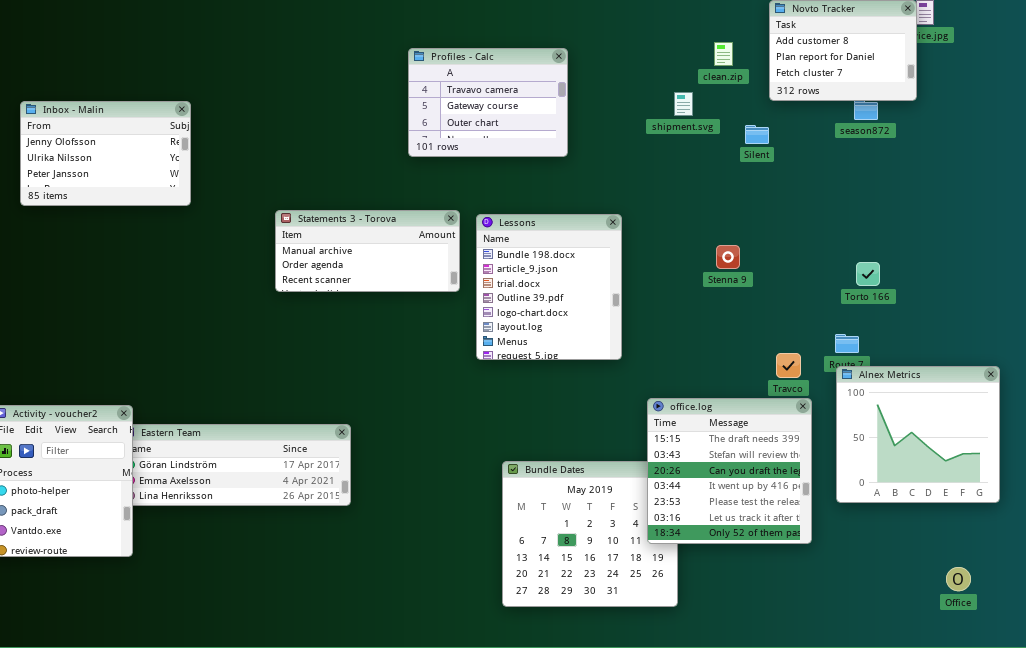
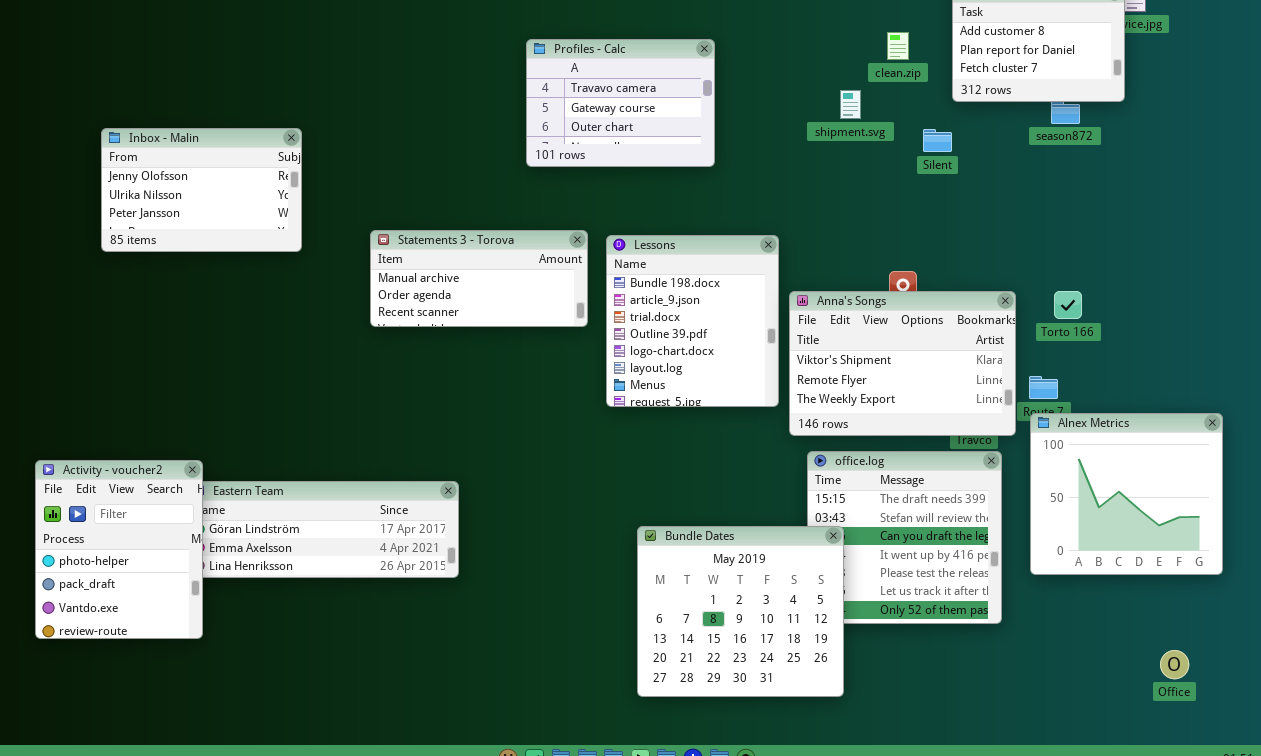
Inbox - Malin: [20,101,191,206] -> [101,128,302,252], moved
Anna's Songs: none -> [789,291,1016,436], opened
Bundle Dates: [502,461,678,607] -> [637,526,844,697], raised

